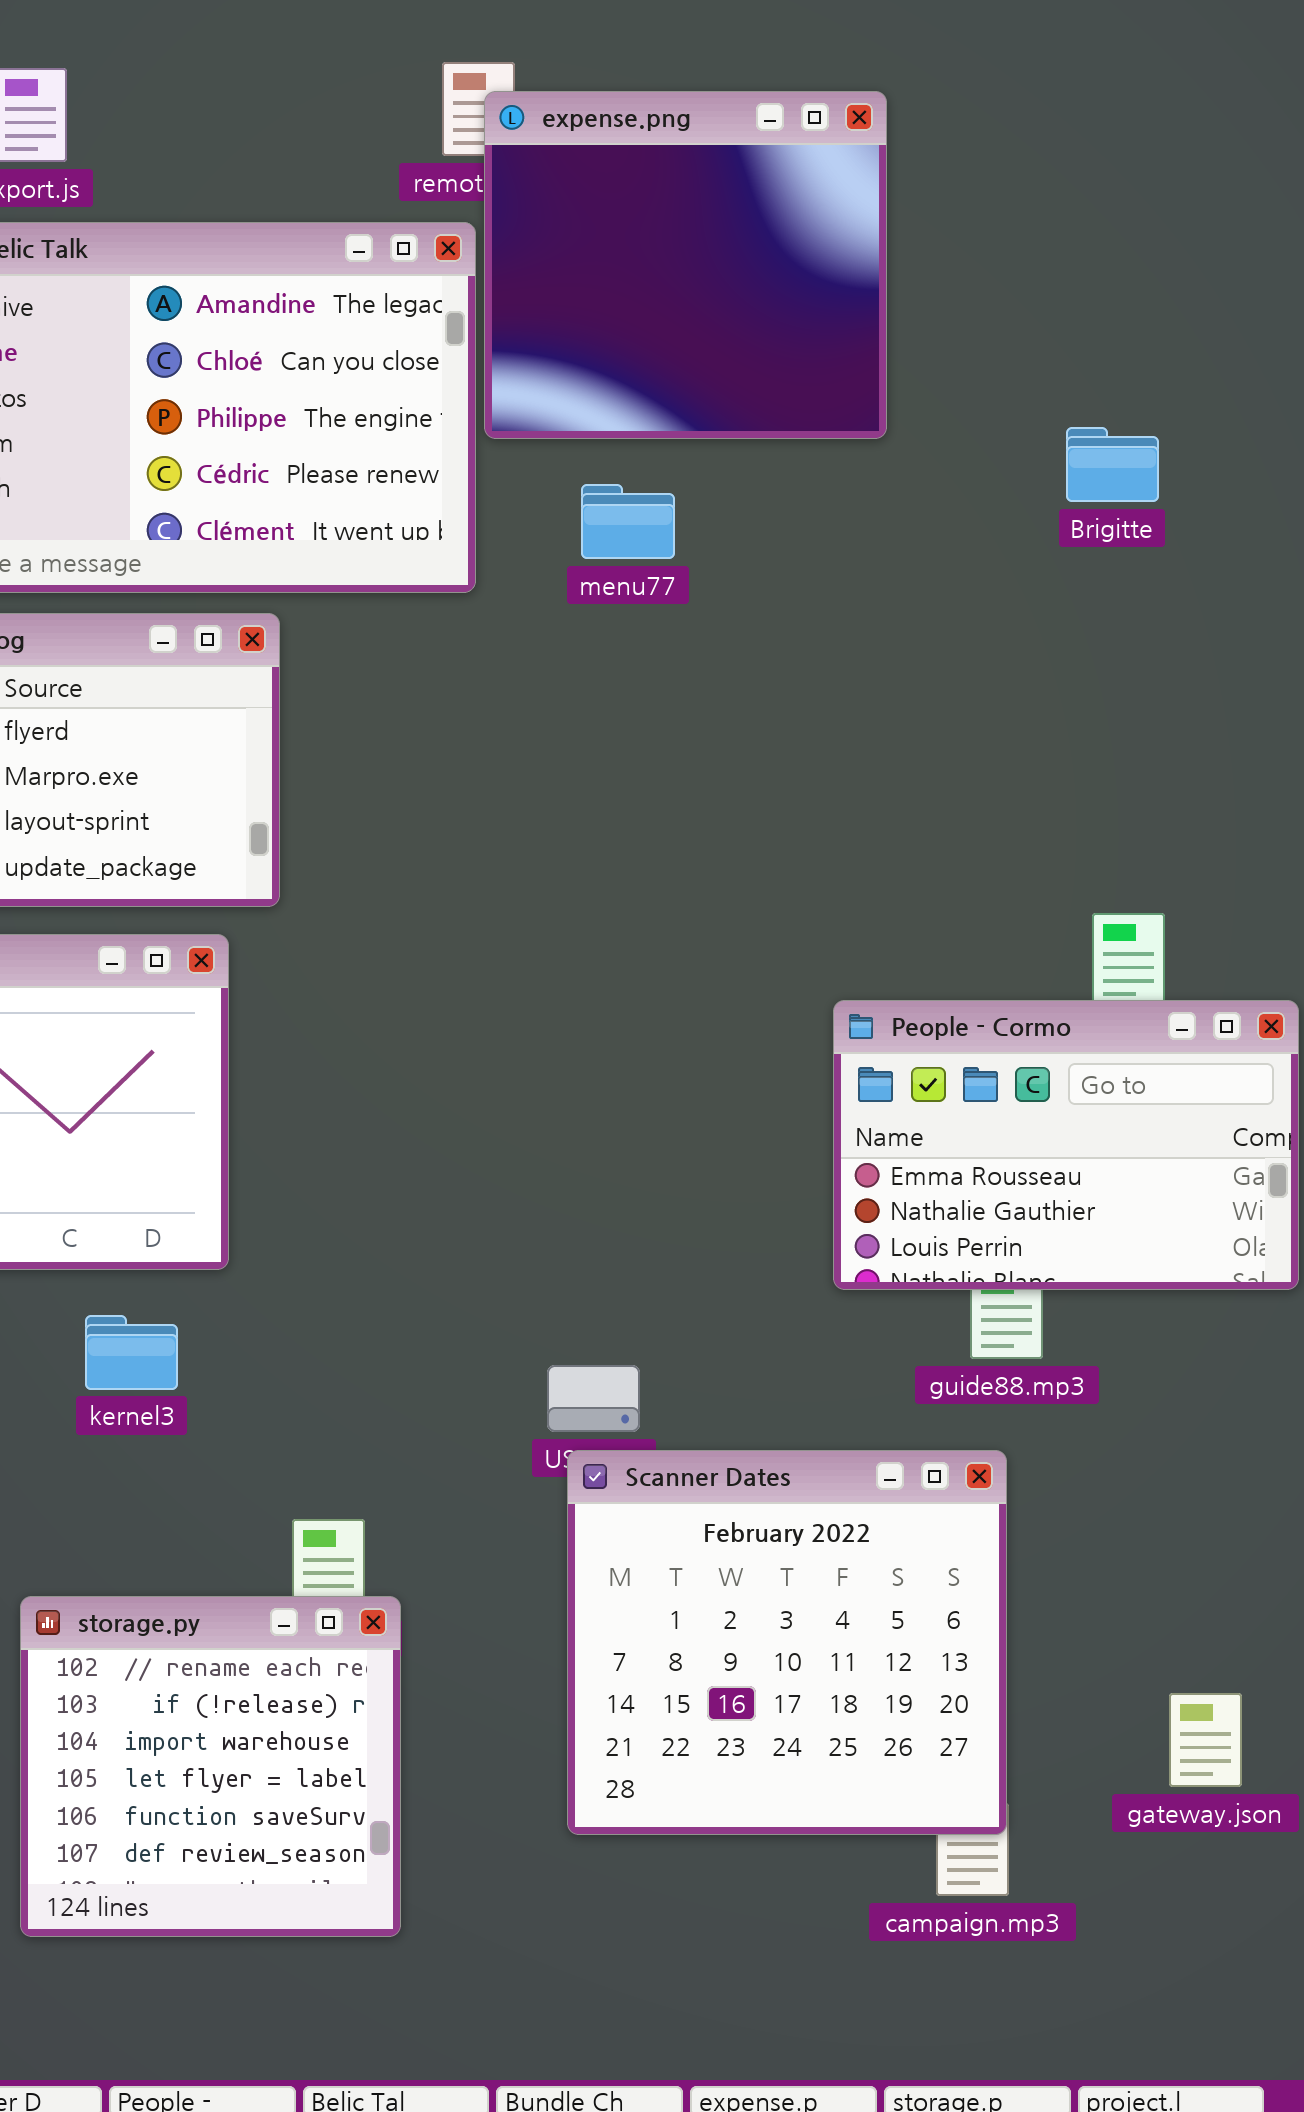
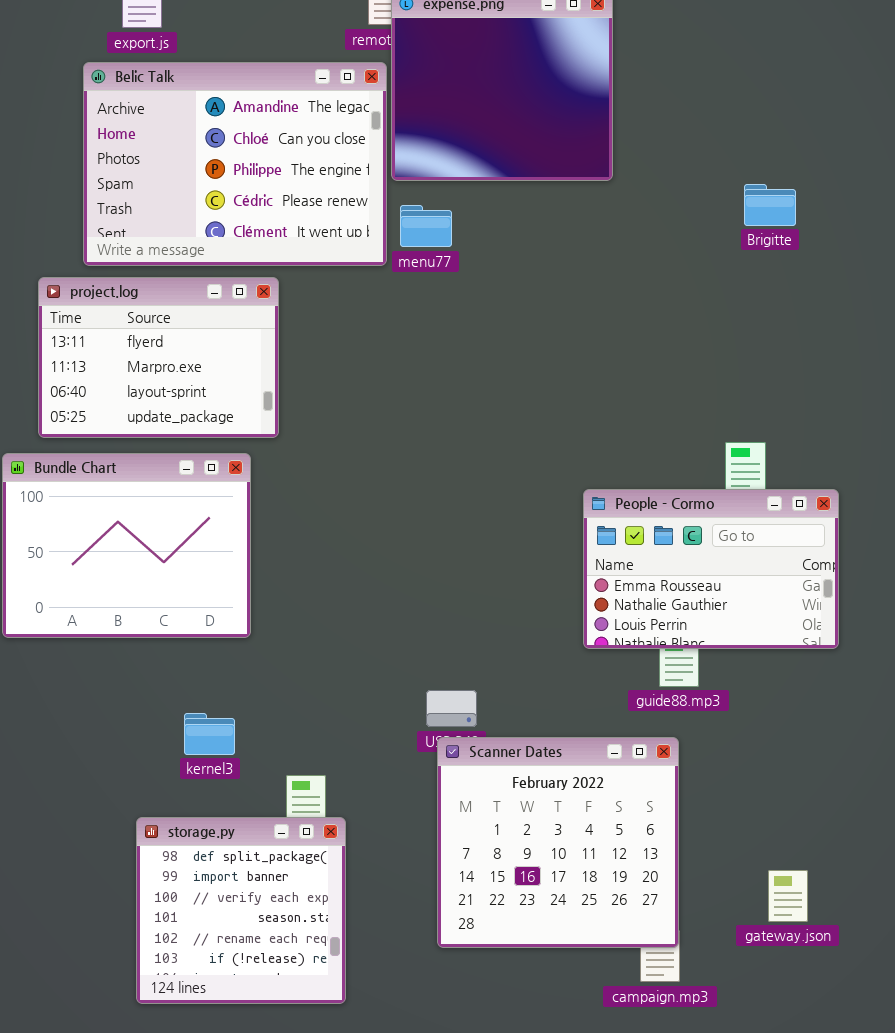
Brigitte: [1066,427,1159,502] -> [744,184,796,226], moved
menu77: [581,484,675,559] -> [400,205,452,247], moved
kernel3: [85,1315,178,1390] -> [184,713,235,755], moved
storage.py: [20,1596,401,1937] -> [136,817,346,1004], scrolled up 4 rows

